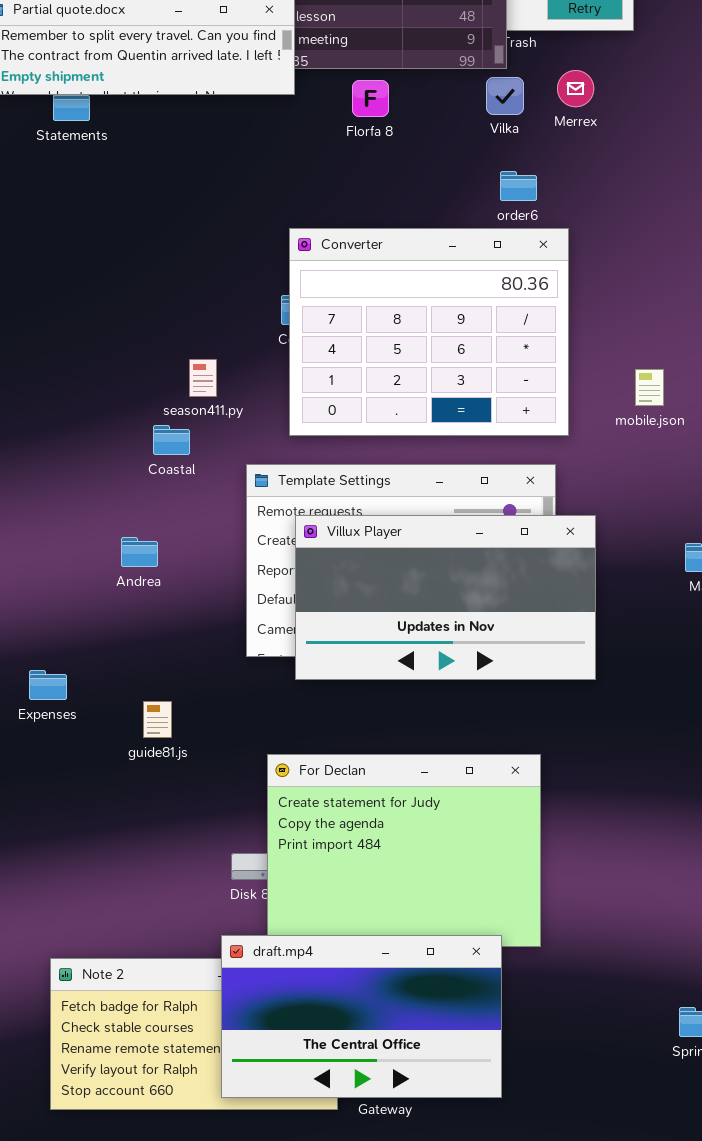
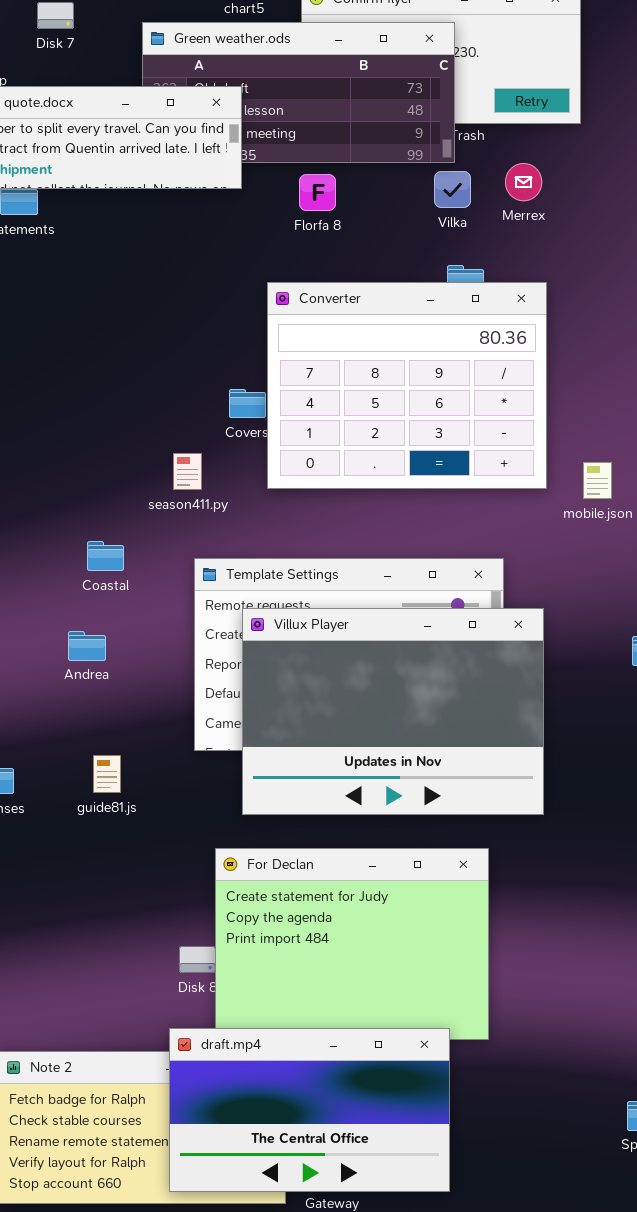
Converter: [289,228,569,436] -> [267,282,547,489], moved
season411.py: [189,359,217,397] -> [173,453,202,490], moved
Coastal: [153,425,190,455] -> [87,541,124,571], moved
Villux Player: [295,515,596,680] -> [242,608,544,815], resized
guide81.js: [143,701,172,738] -> [93,755,121,793], moved

